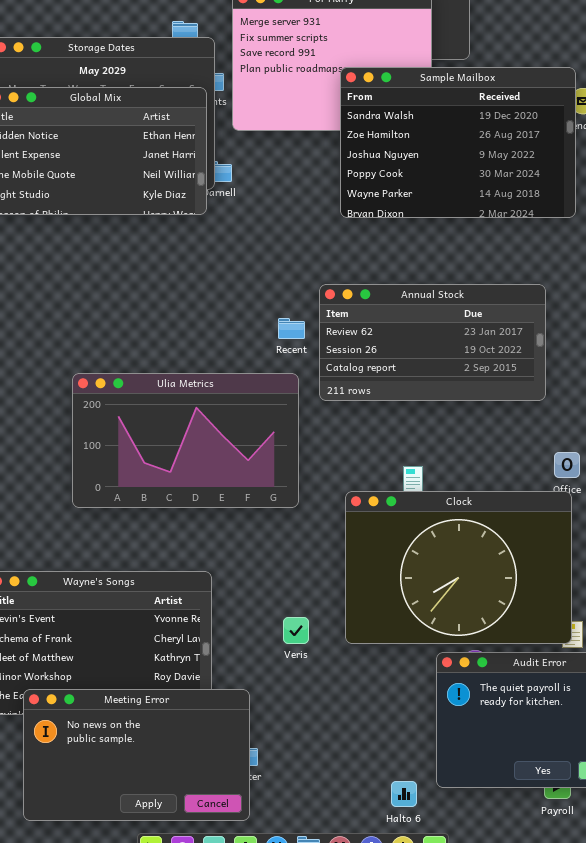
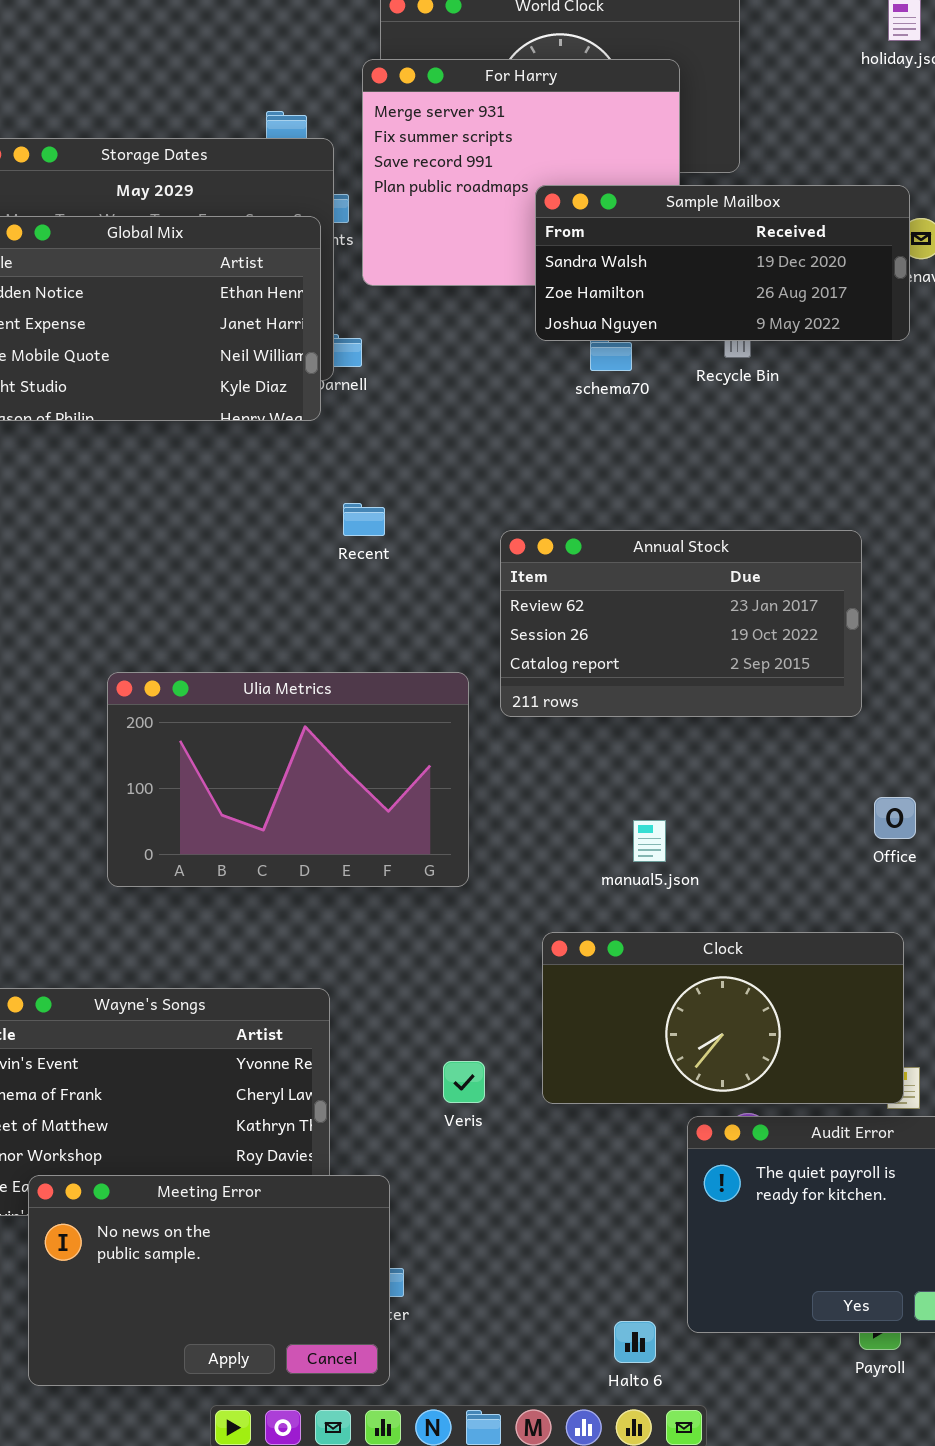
Sample Mailbox: [340,67,576,218] -> [535,185,910,341], resized
Recent: [278,318,305,339] -> [343,503,385,536], moved
Clock: [345,491,572,644] -> [542,932,904,1104], resized

